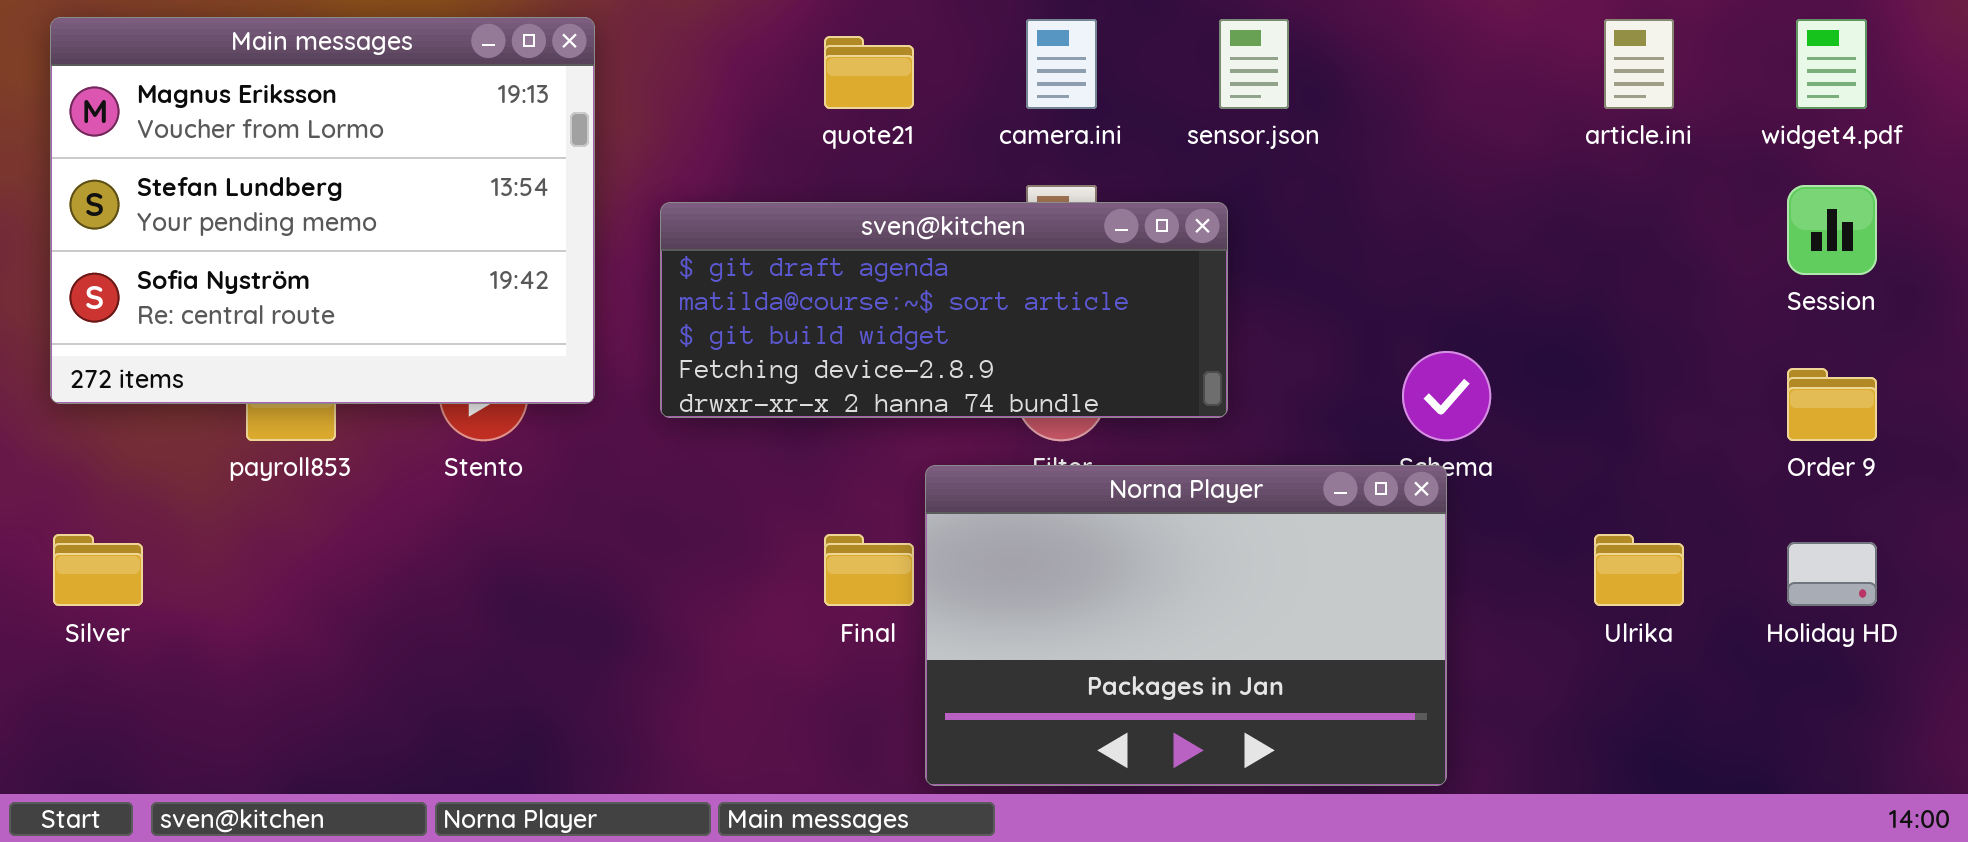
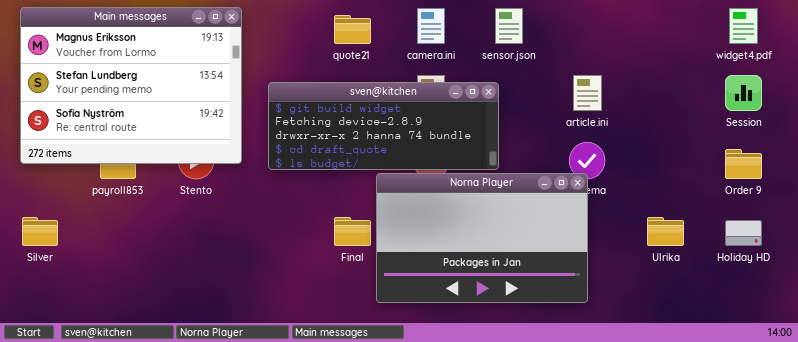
article.ini: [1604,19,1674,109] -> [573,75,602,111], moved
sven@kitchen: [660,202,1228,418] -> [268,82,499,170], scrolled down 2 rows
Norna Player: [925,465,1447,786] -> [376,173,588,303], moved

